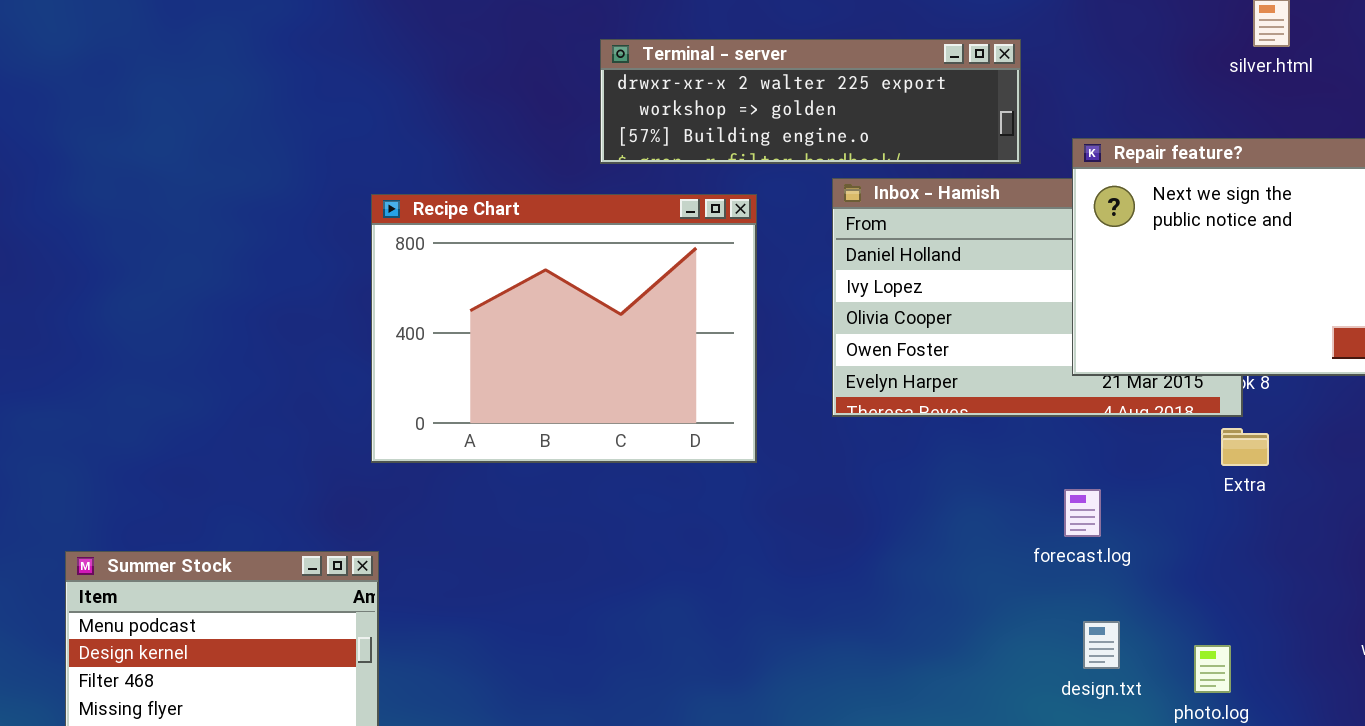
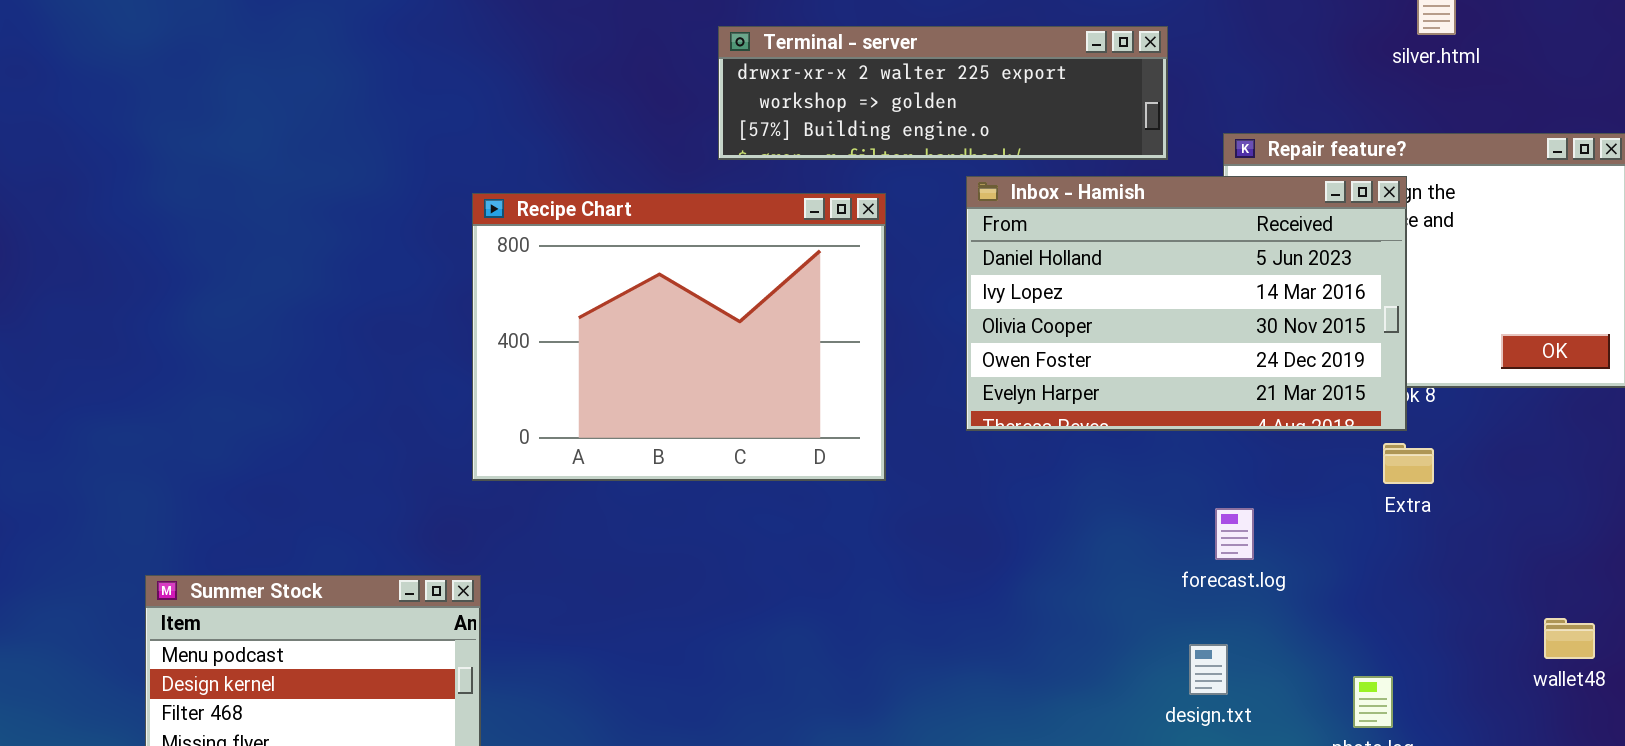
Inbox - Hamish: [832,178,1243,417] -> [966,176,1407,431], raised
design.txt: [1083,621,1120,669] -> [1189,644,1228,695], moved

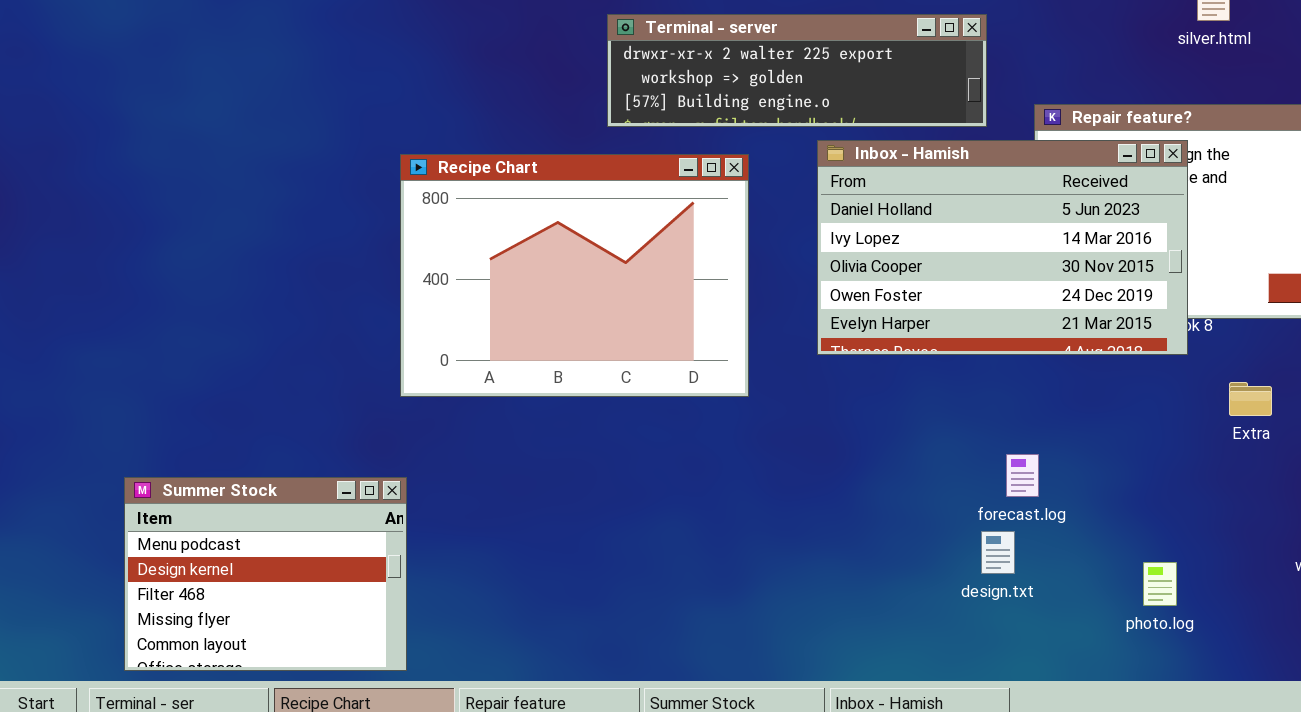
Extra: [1383,443,1434,484] -> [1229,382,1272,416], moved
forecast.log: [1215,508,1254,560] -> [1006,454,1039,497], moved
design.txt: [1189,644,1228,695] -> [981,531,1015,574], moved

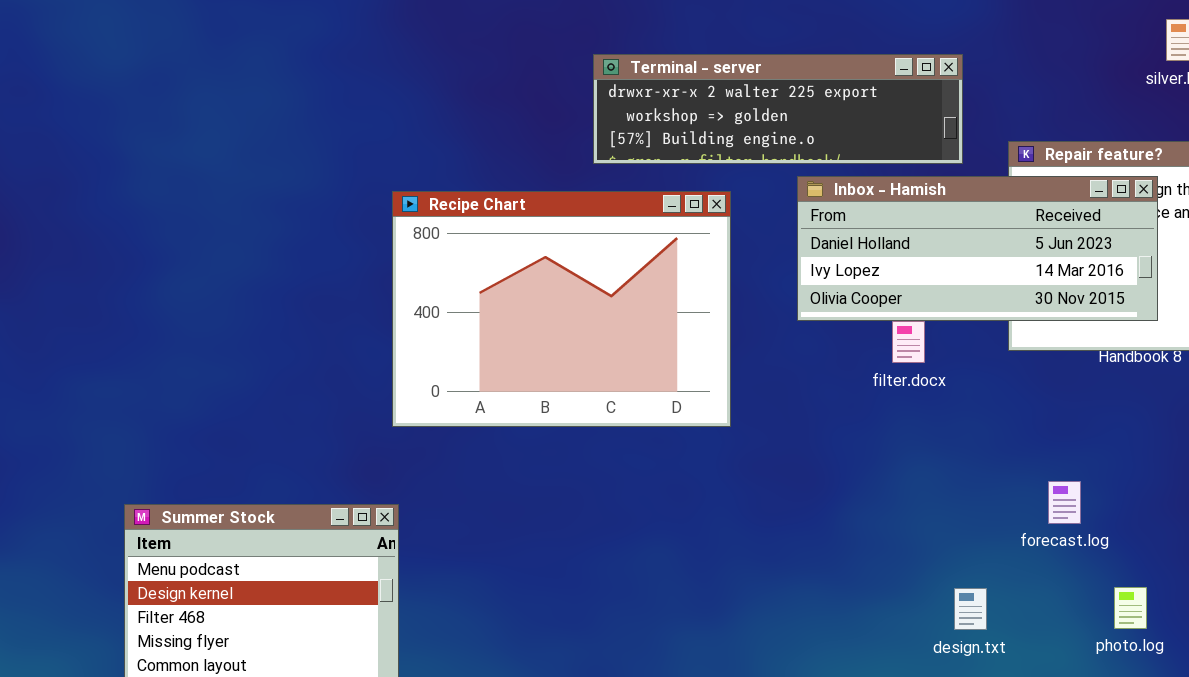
Inbox - Hamish: [817,140,1188,355] -> [797,176,1158,321], resized
forecast.log: [1006,454,1039,497] -> [1048,481,1081,524], moved
design.txt: [981,531,1015,574] -> [954,588,987,630], moved

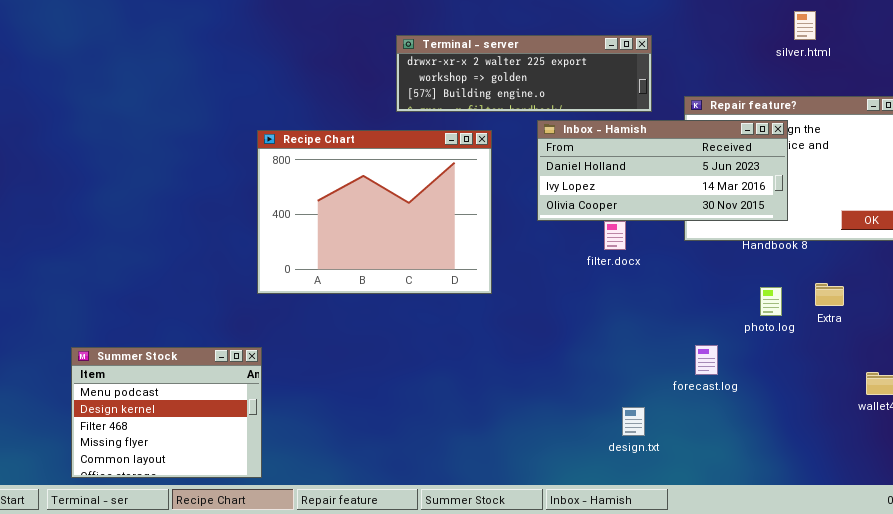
forecast.log: [1048,481,1081,524] -> [695,345,718,375], moved
photo.log: [1114,587,1147,629] -> [760,287,782,316], moved
design.txt: [954,588,987,630] -> [622,407,645,436], moved

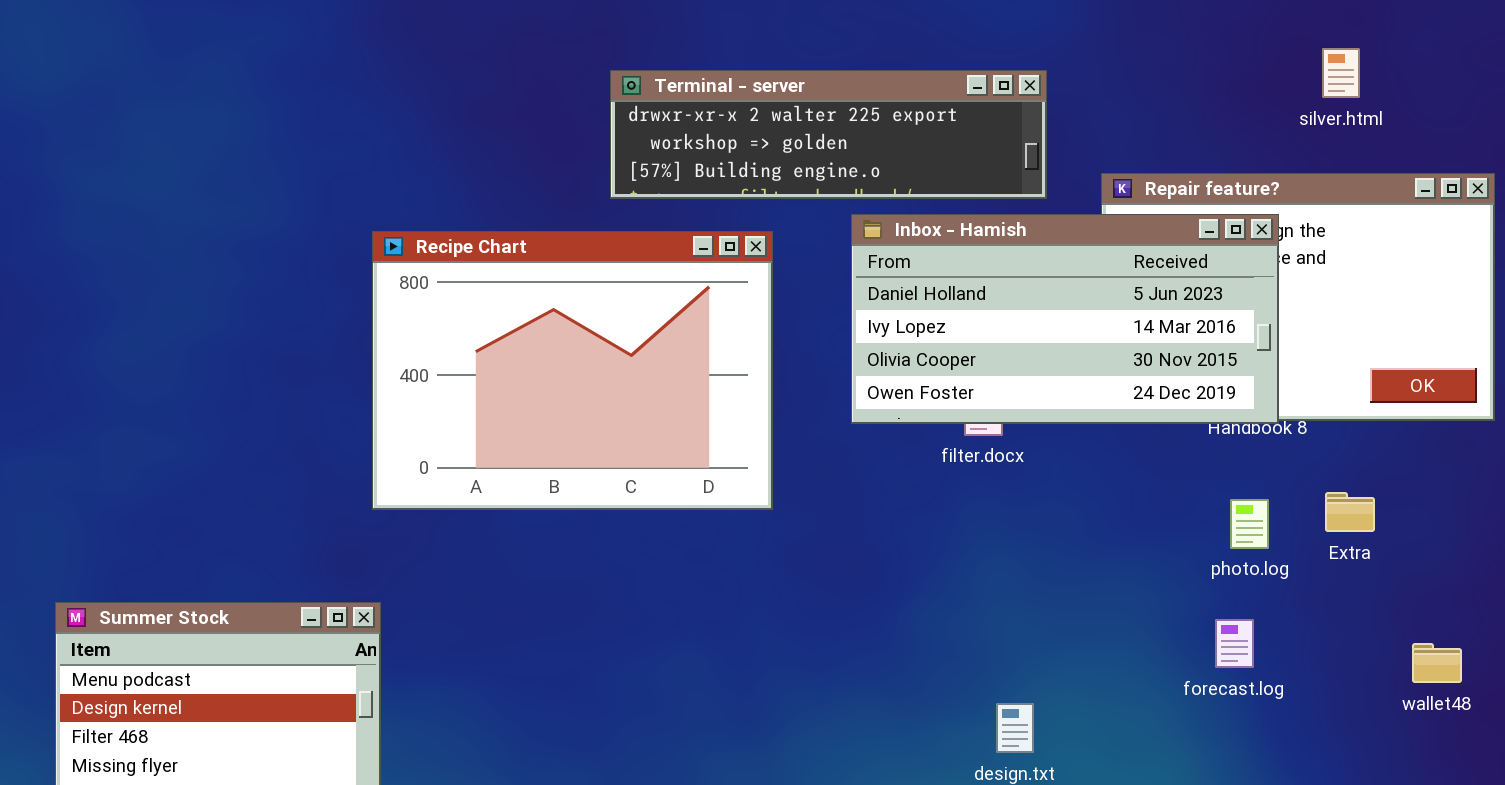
silver.html: [794,11,816,40] -> [1322,48,1360,98], moved
Inbox - Hamish: [537,120,788,221] -> [851,214,1279,424], resized
forecast.log: [695,345,718,375] -> [1215,619,1254,668], moved

